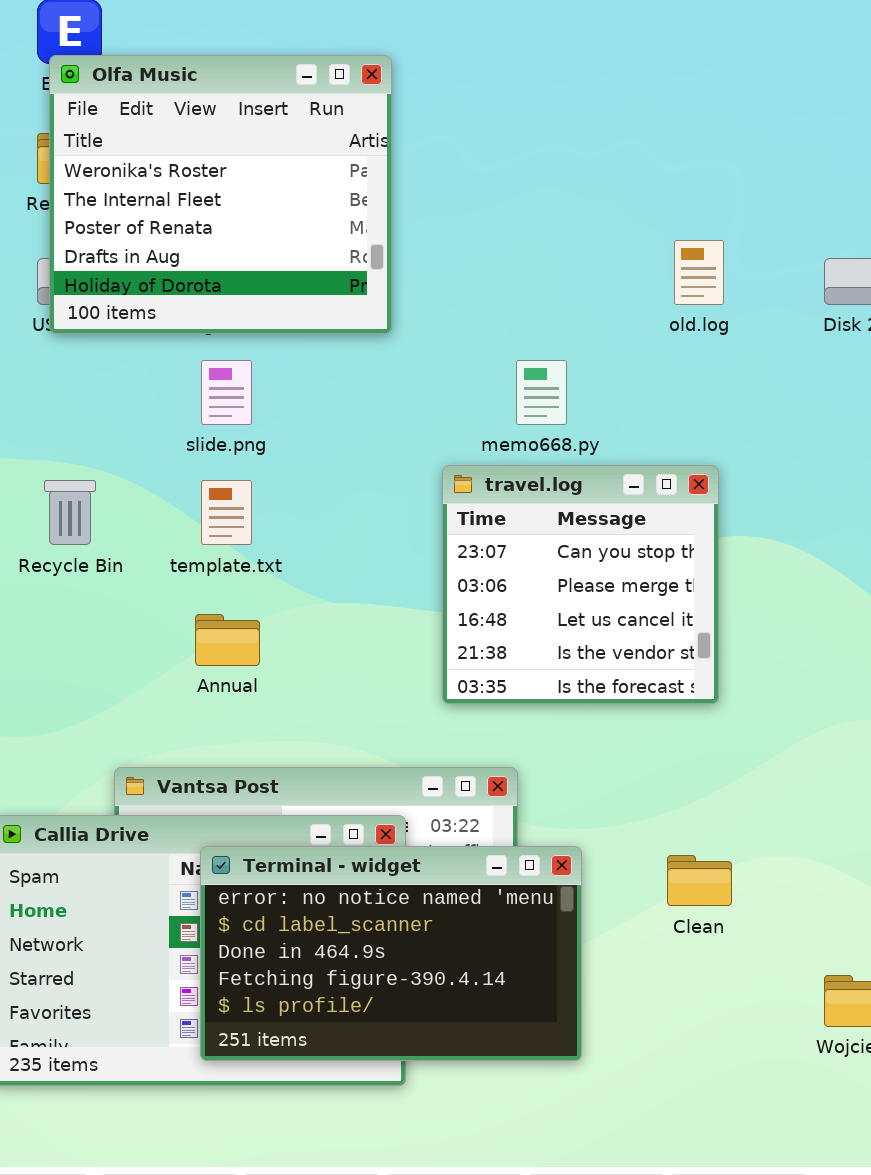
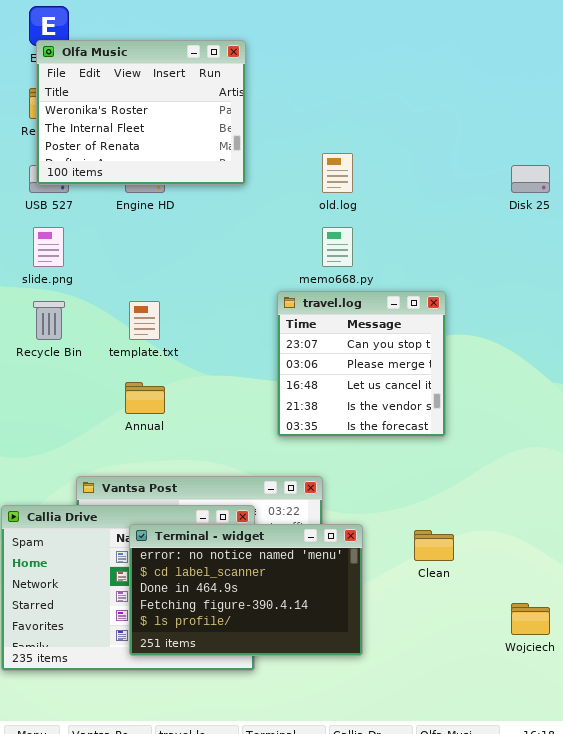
Olfa Music: [49,55,392,334] -> [36,40,246,185], resized
old.log: [674,240,724,305] -> [322,153,353,193], moved
slide.png: [201,360,252,425] -> [33,227,64,267], moved

